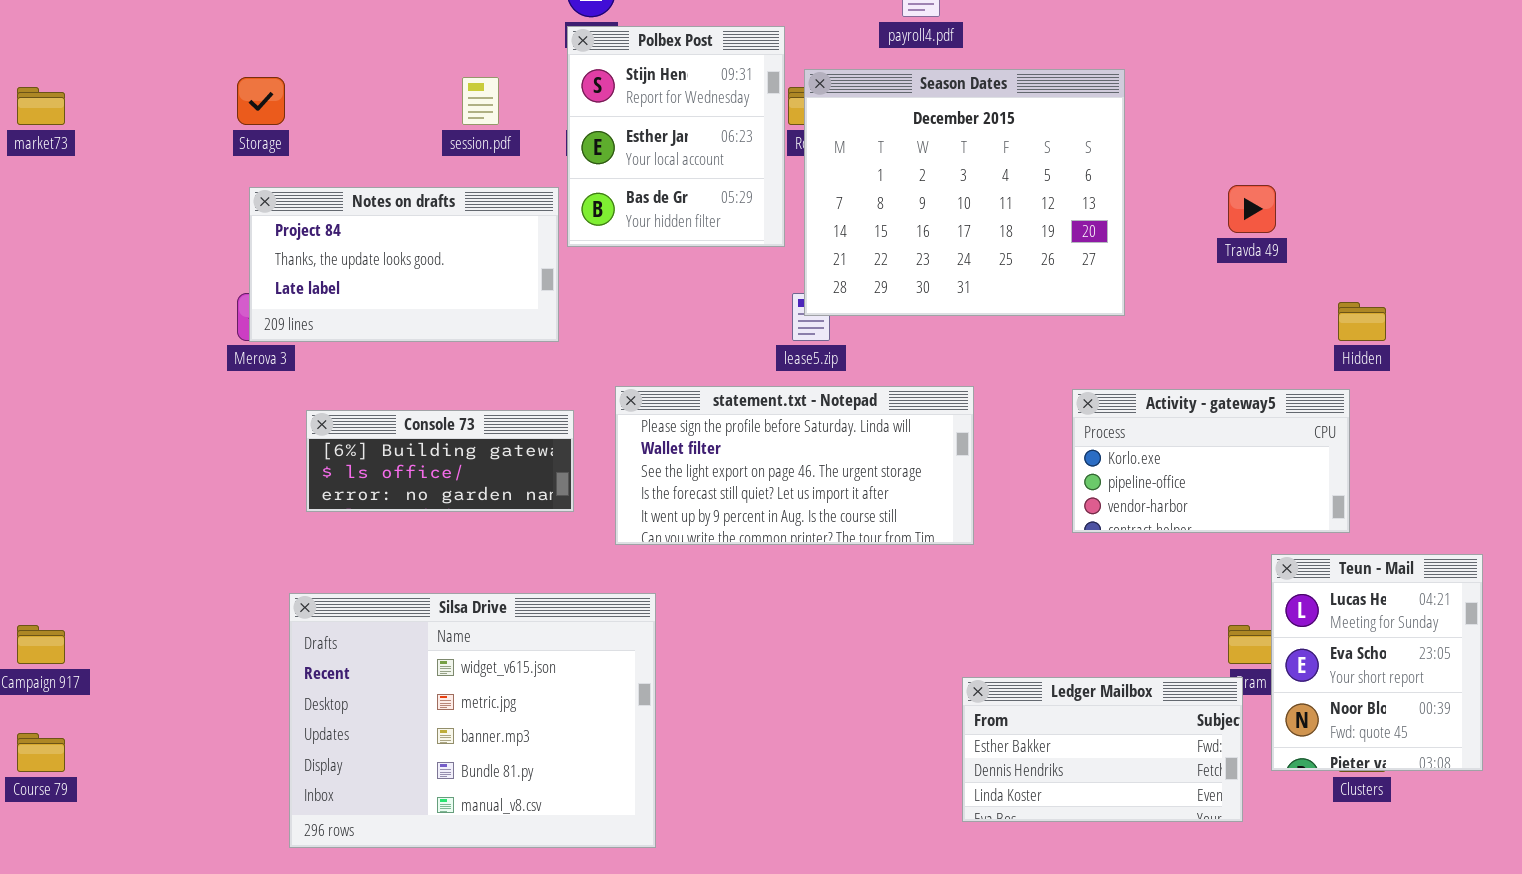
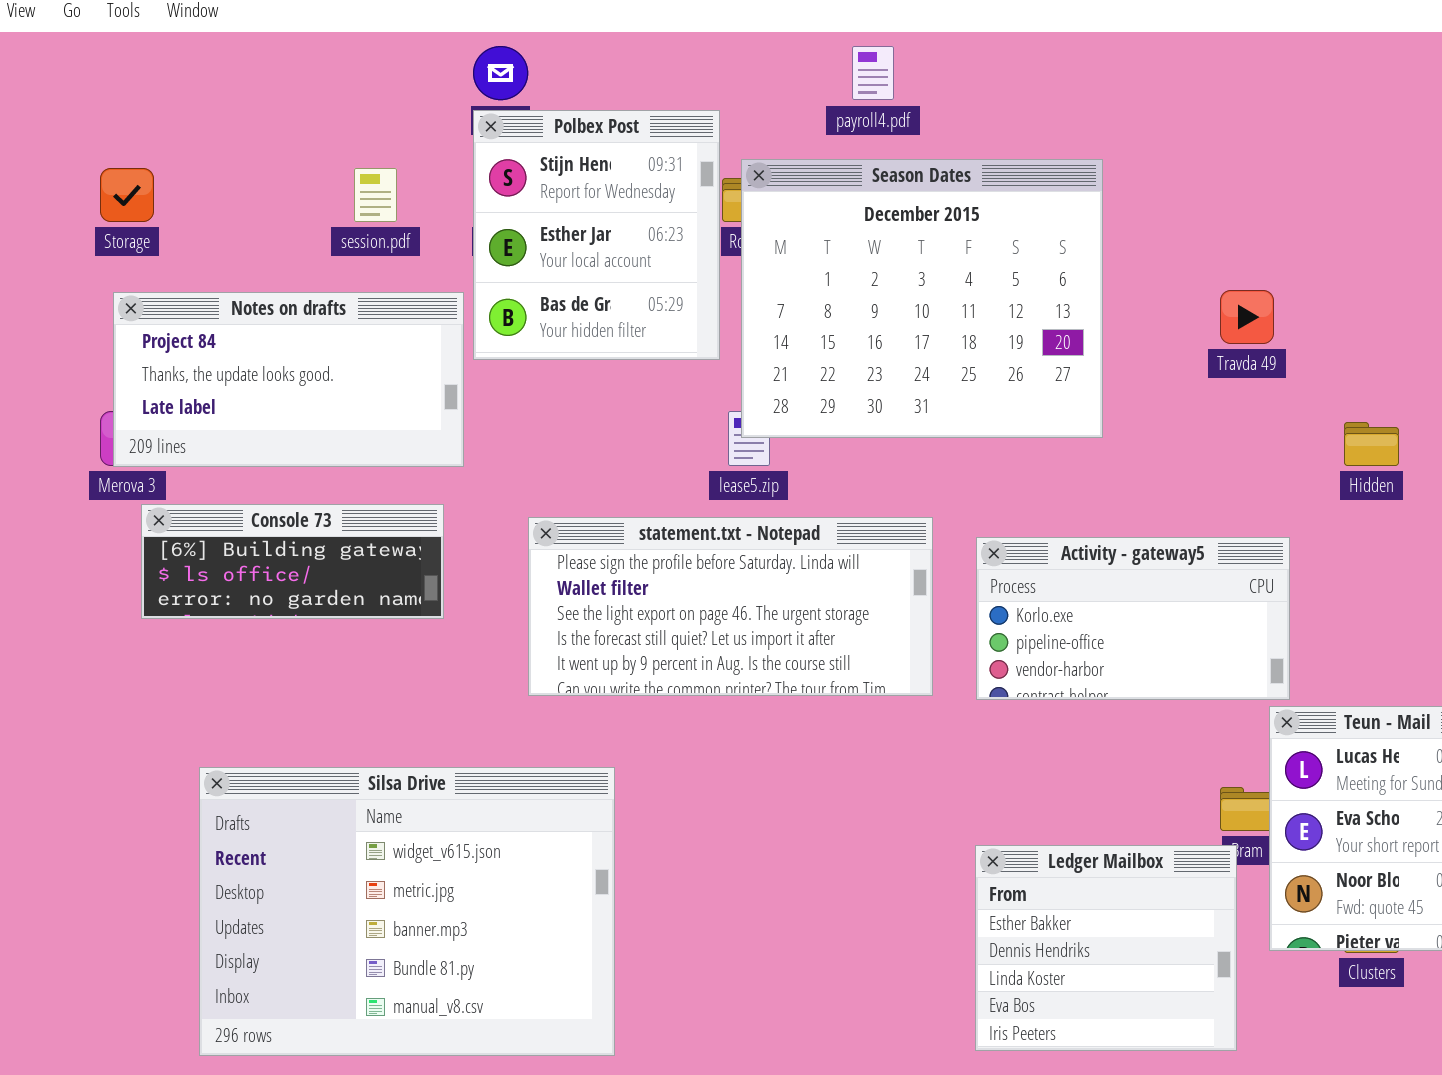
Activity - gateway5: [1072,389,1350,533] -> [976,537,1290,700], moved
Console 73: [306,410,574,512] -> [141,504,444,619], moved
Silsa Drive: [289,593,656,848] -> [199,767,615,1056], moved
Ledger Mailbox: [962,677,1243,822] -> [975,845,1237,1051], resized

